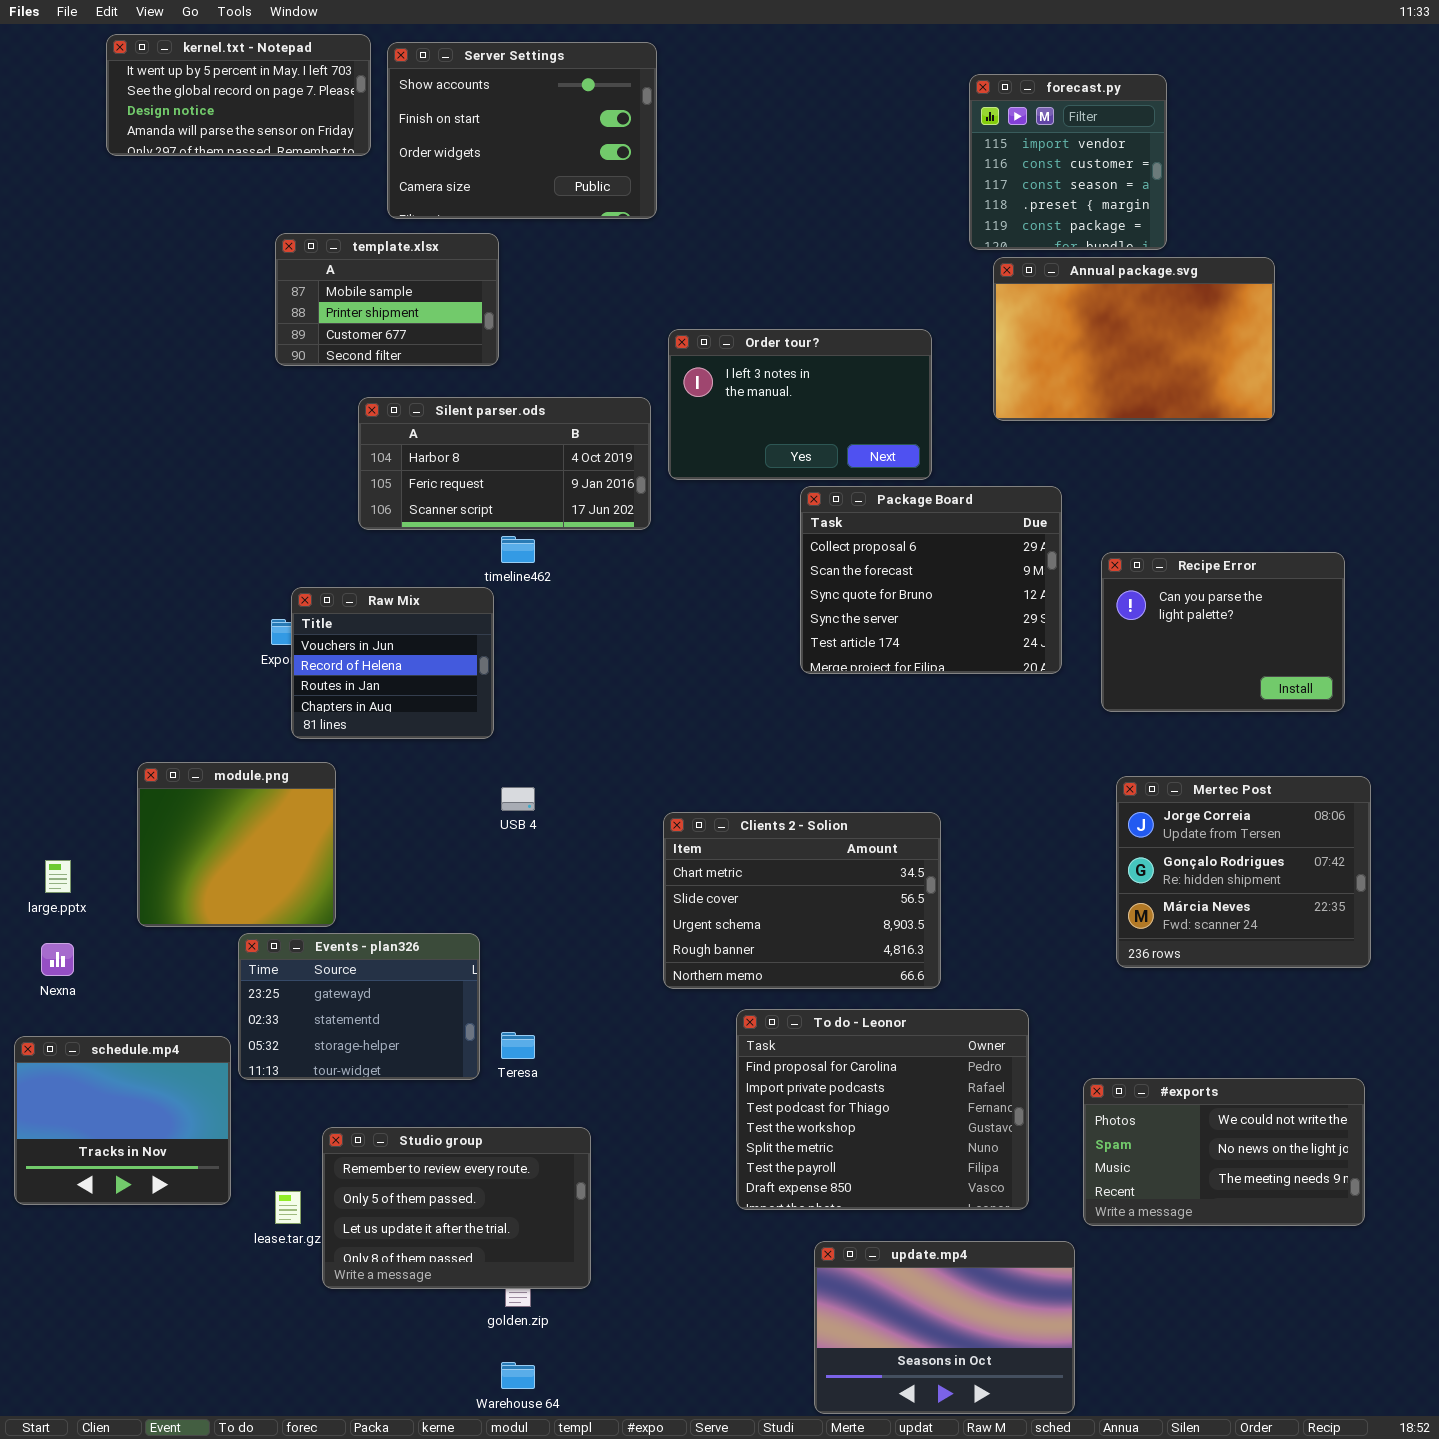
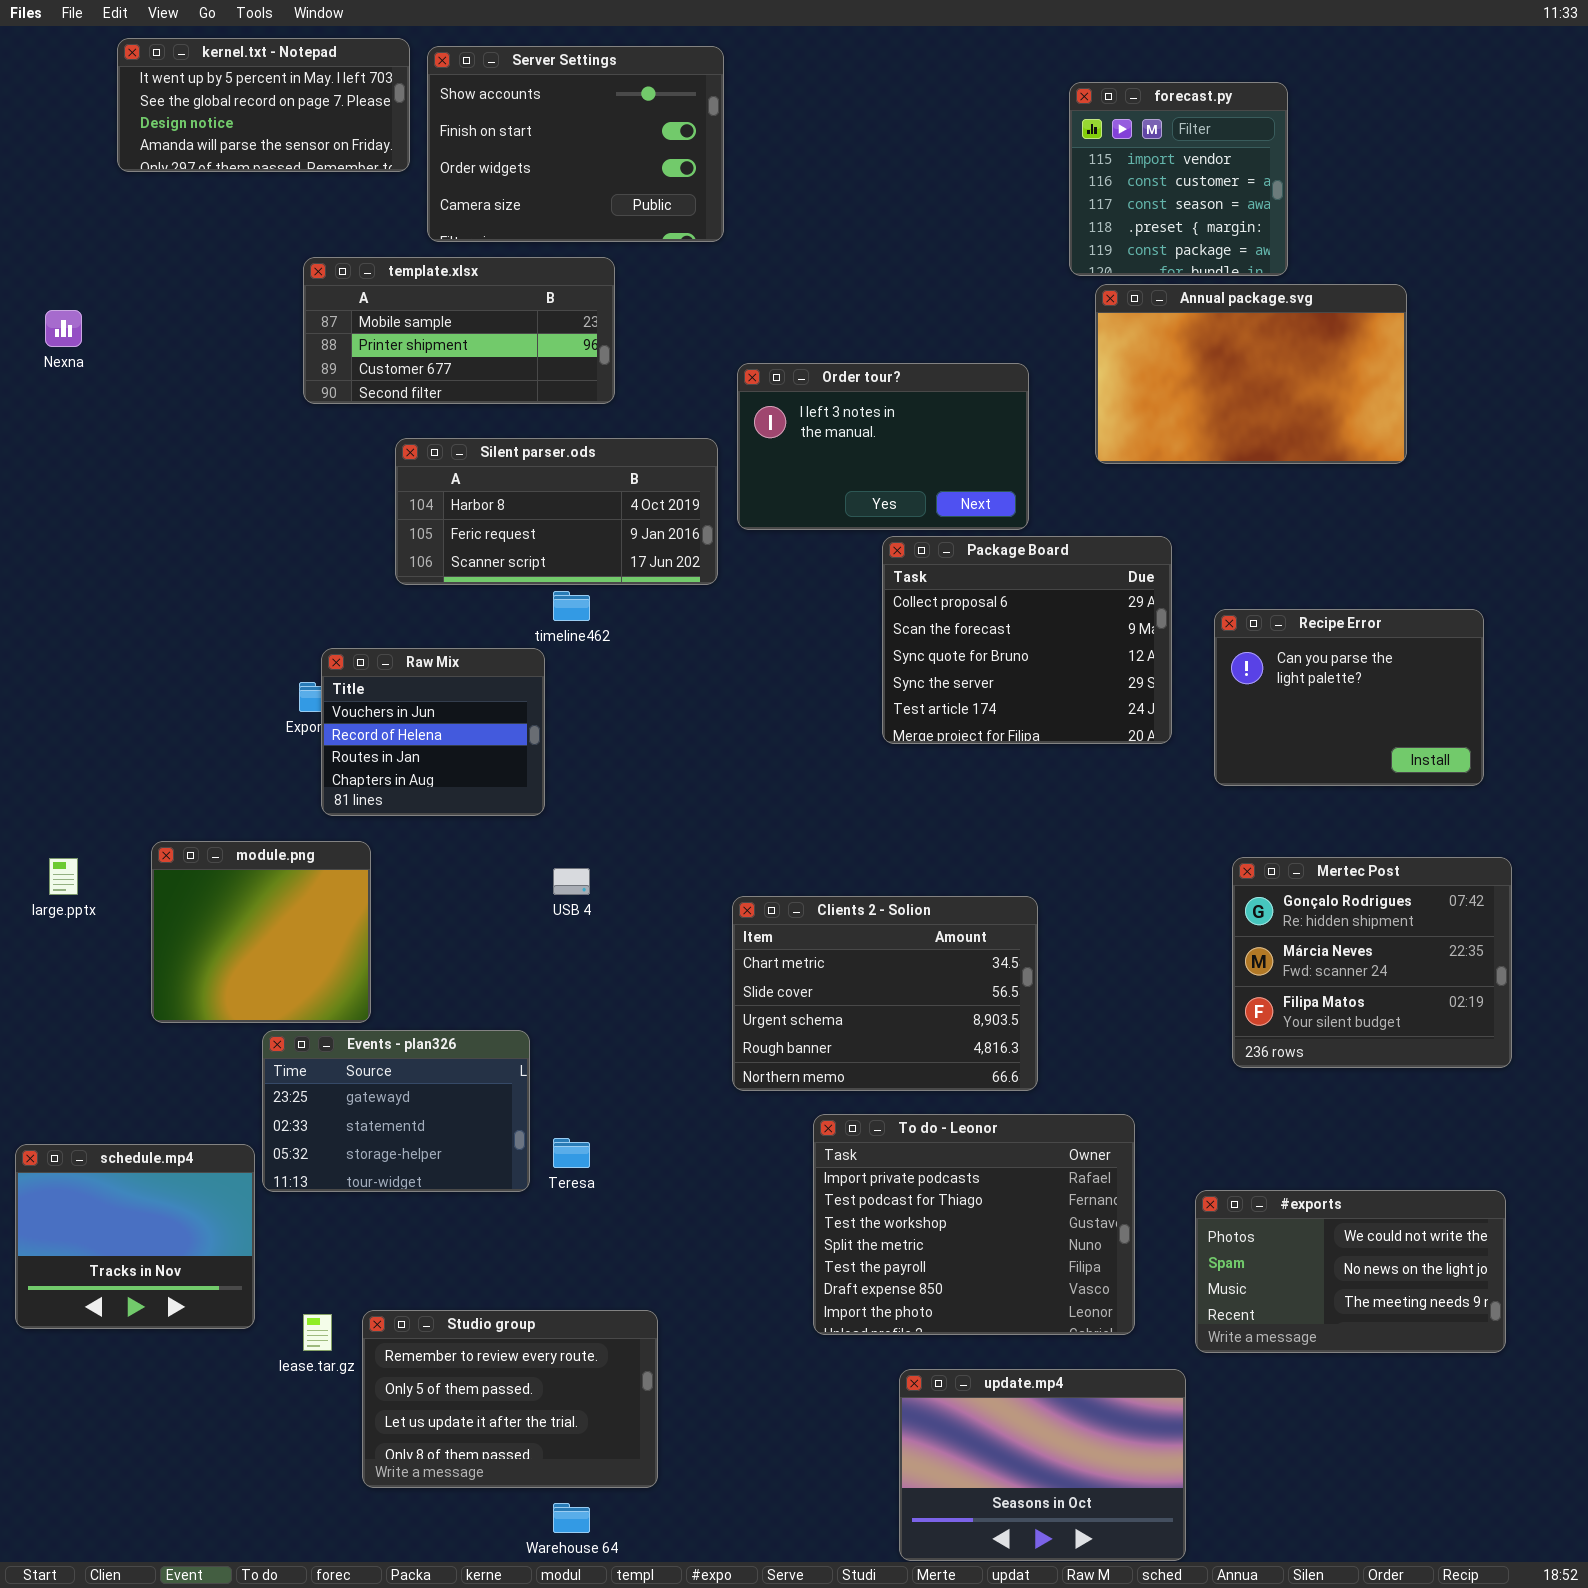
template.xlsx: [275,233,499,366] -> [303,257,615,404], resized
Mertec Post: [1116,776,1371,968] -> [1232,857,1512,1068], scrolled down 1 row
large.pptx: [45,860,71,893] -> [49,858,78,895], moved
Nexna: [41,943,74,976] -> [45,310,82,347], moved
To do - Leonor: [736,1009,1029,1210] -> [813,1114,1135,1335], scrolled down 1 row
Studio group: [322,1127,591,1289] -> [362,1310,658,1488], moved

